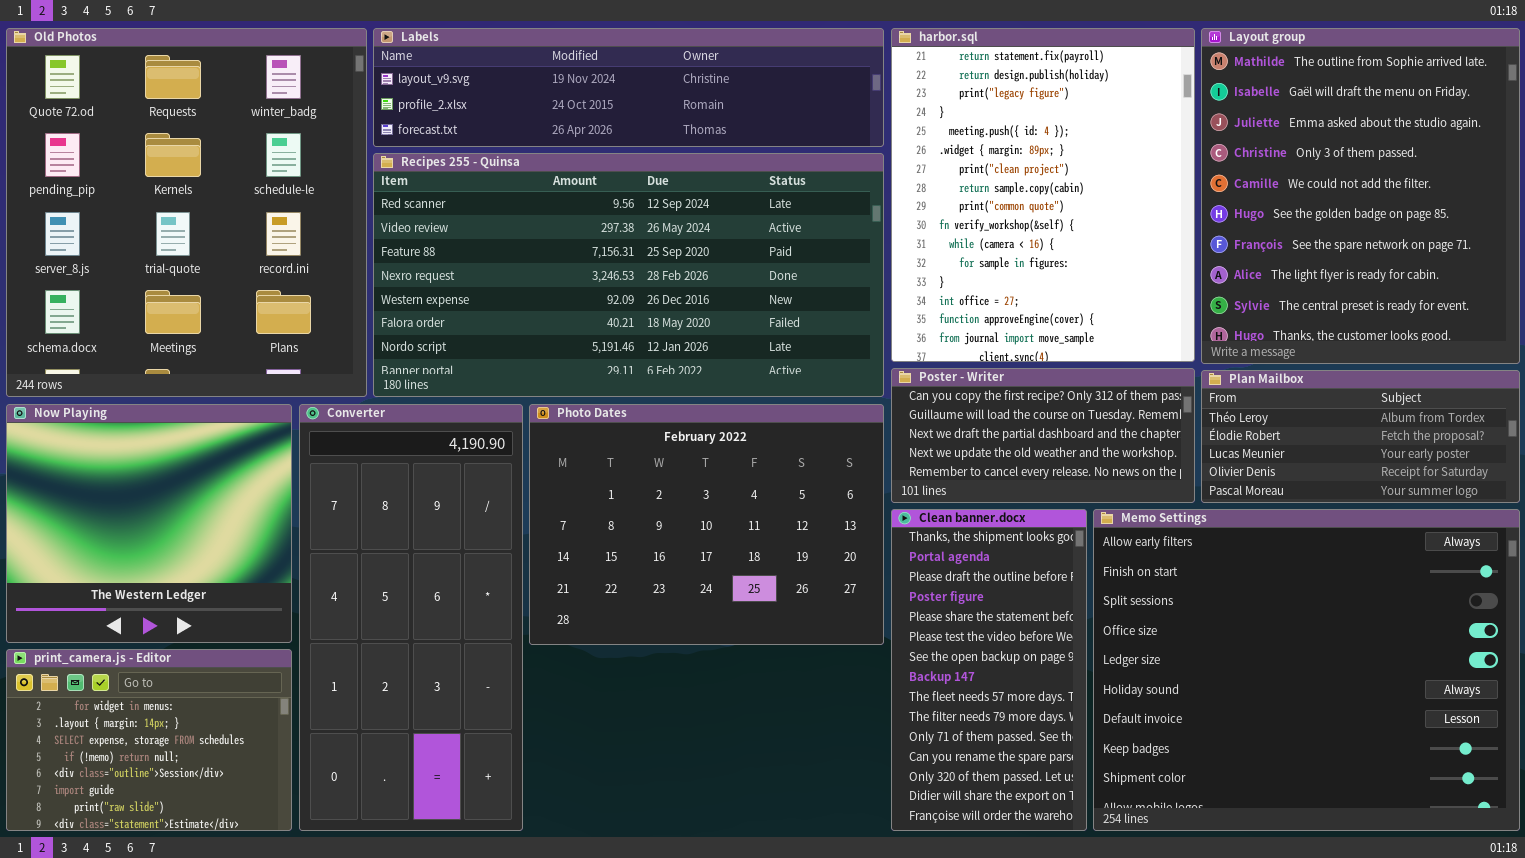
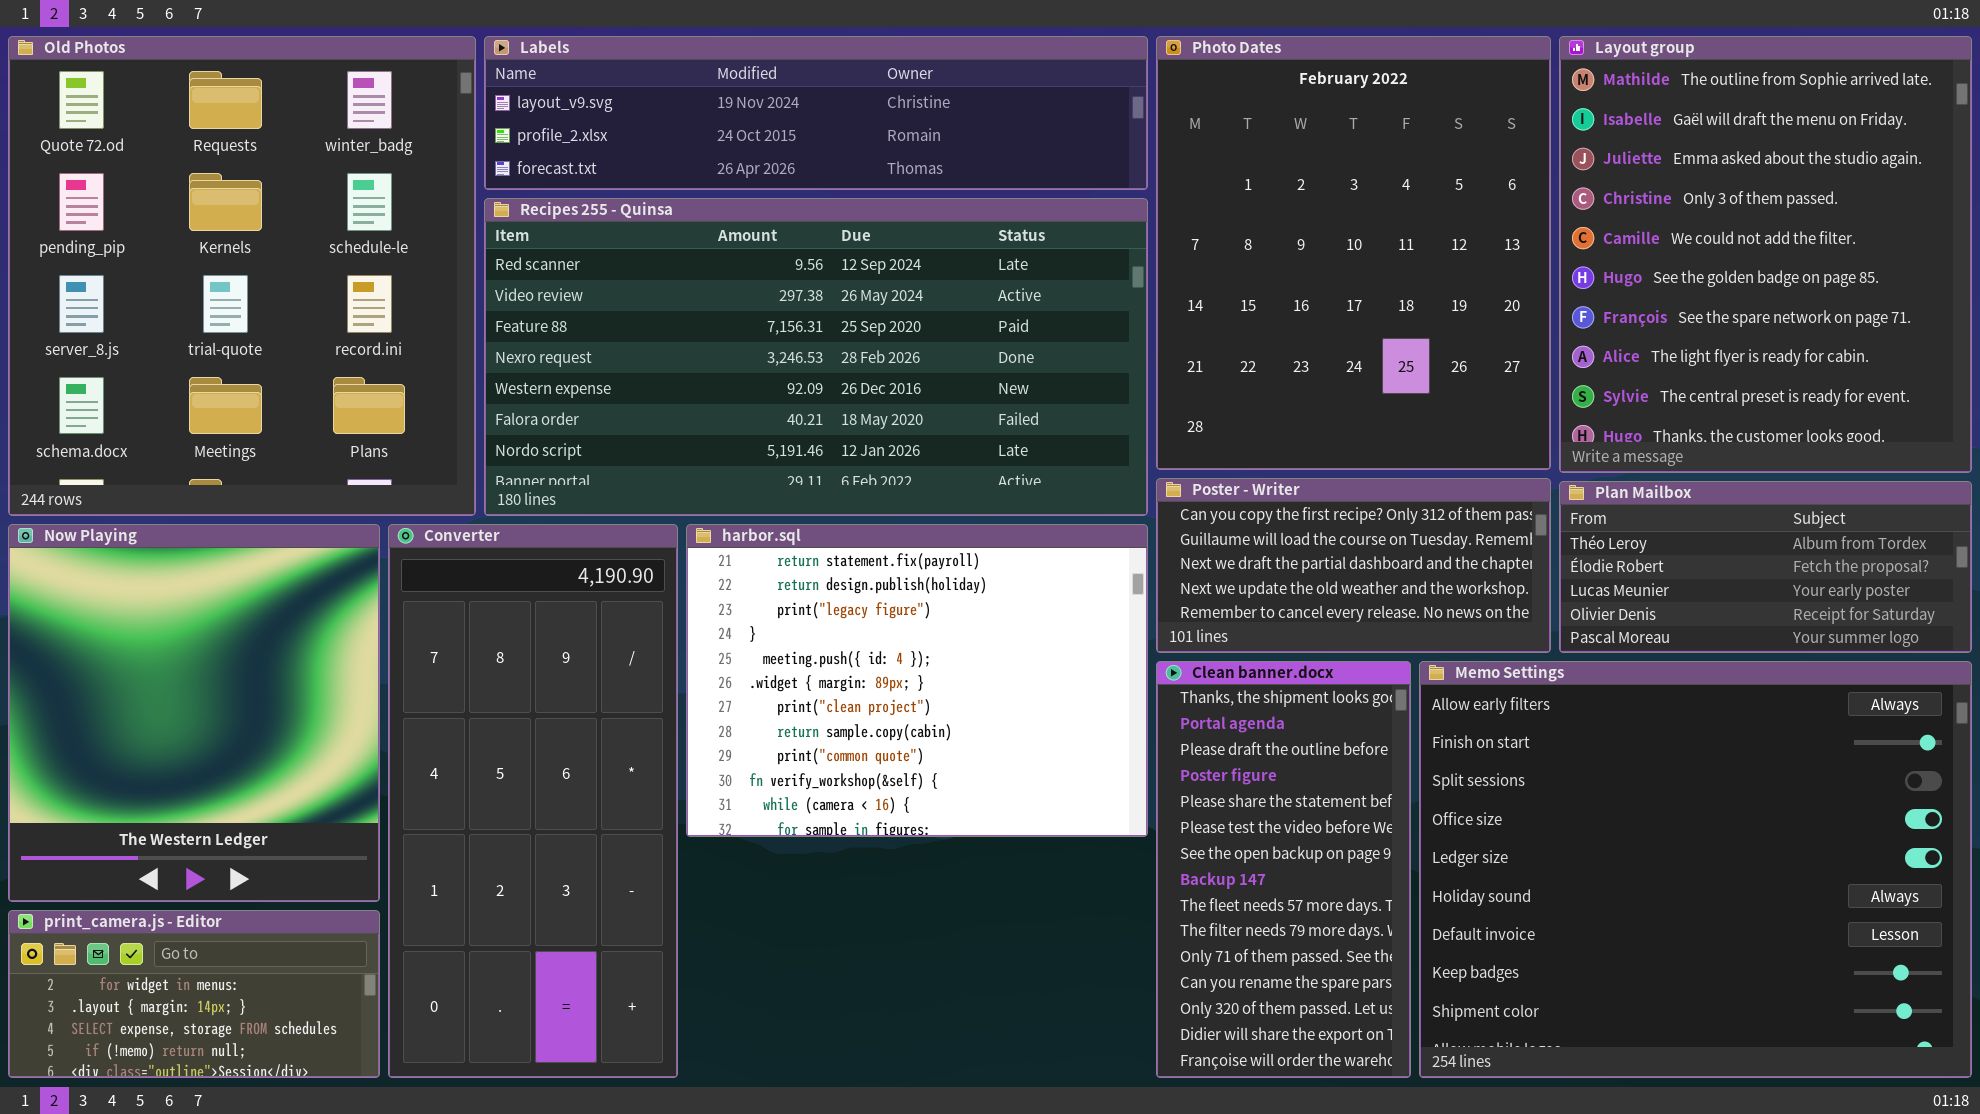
harbor.sql: [891,28,1195,362] -> [686,524,1148,837], moved, resized
Now Playing: [6,404,292,643] -> [8,524,380,902], resized
Photo Dates: [529,404,884,645] -> [1156,36,1551,470], moved, resized
print_camera.js - Editor: [6,649,292,831] -> [8,910,380,1078], resized

